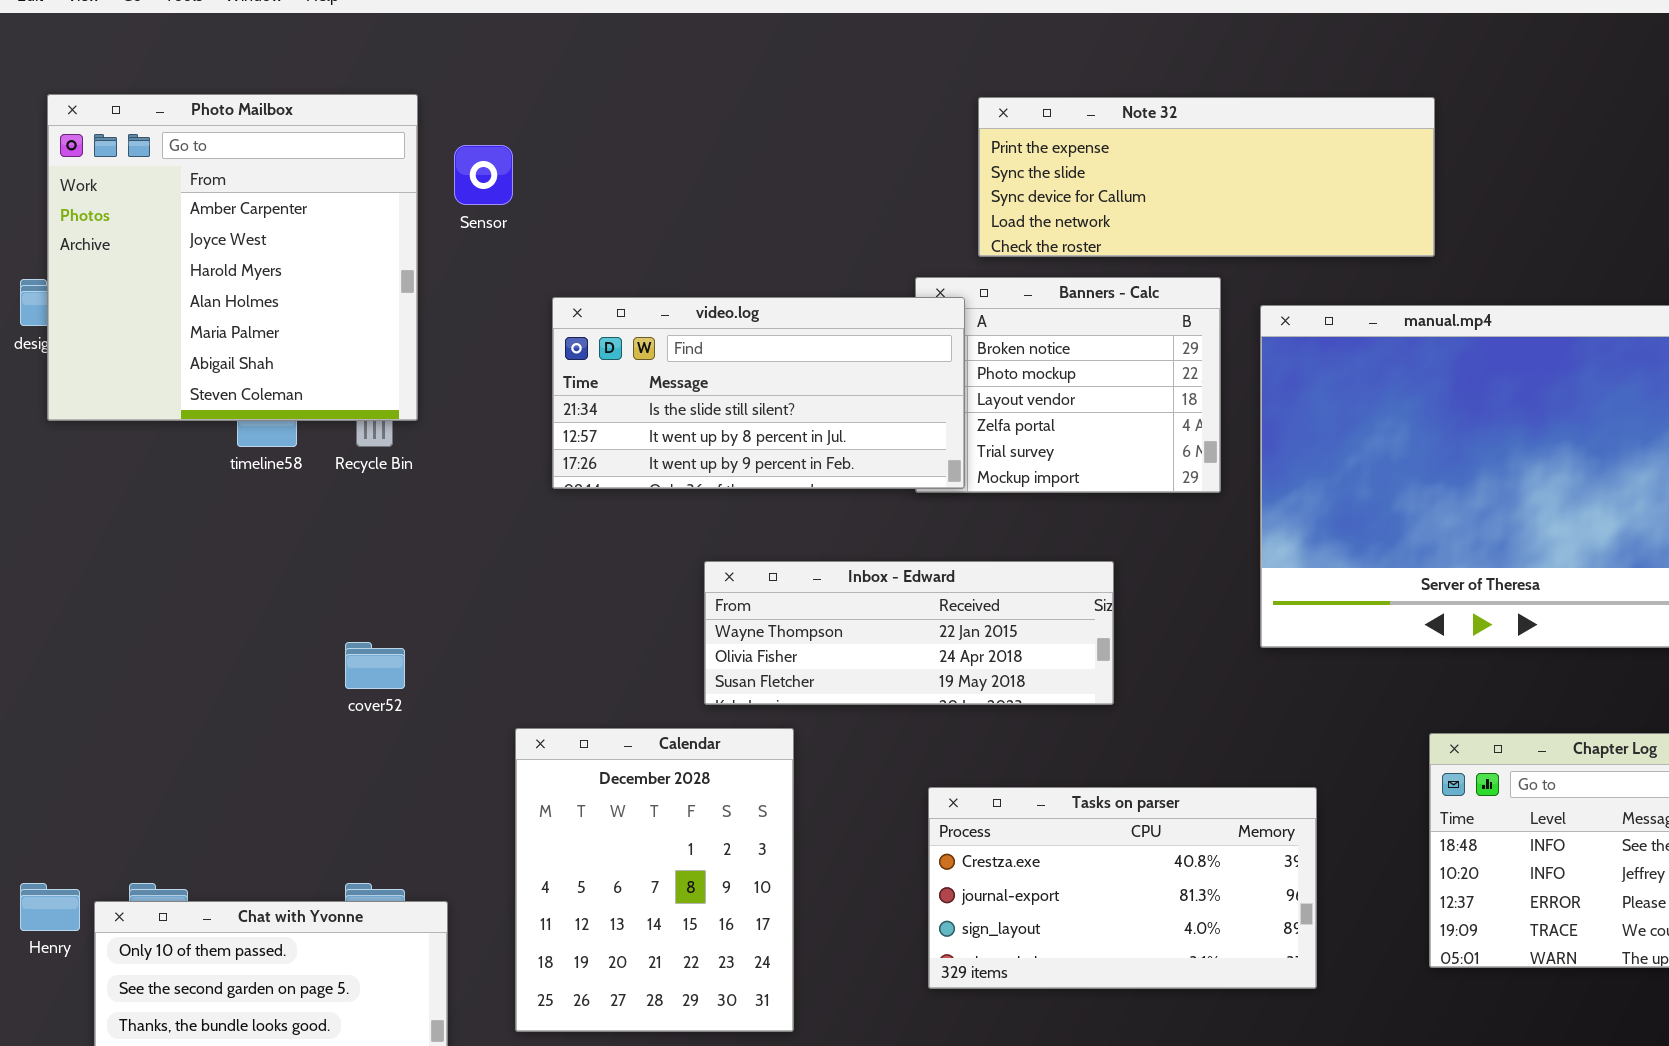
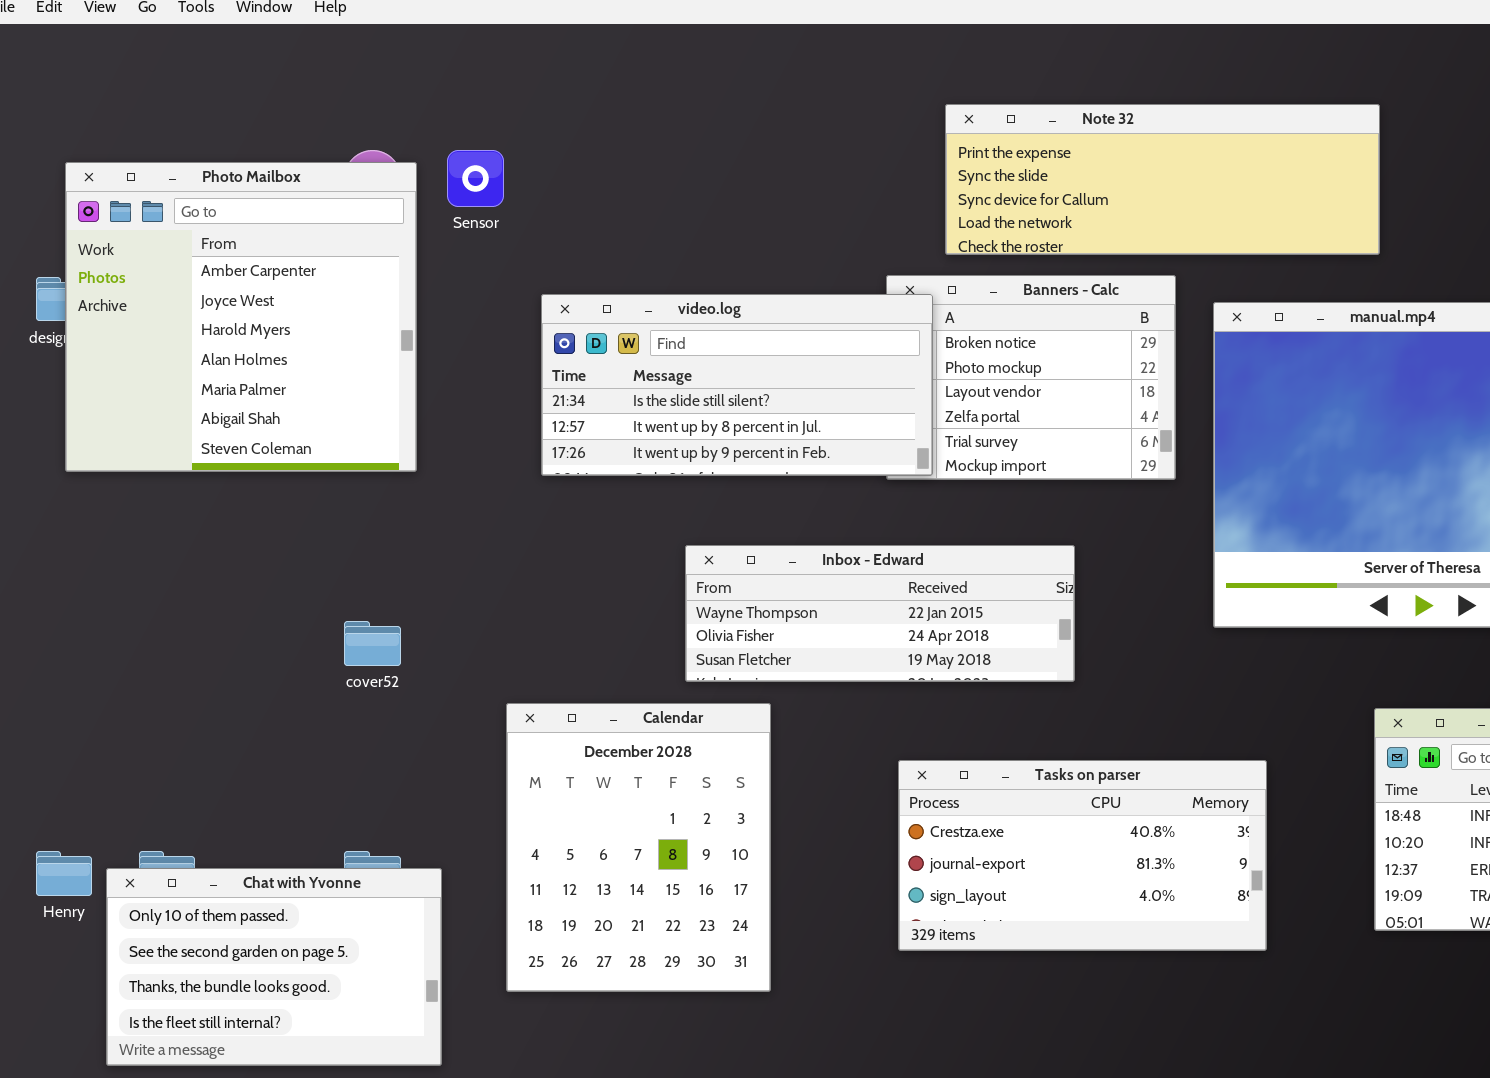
Photo Mailbox: [47,94,418,421] -> [65,162,417,472], moved

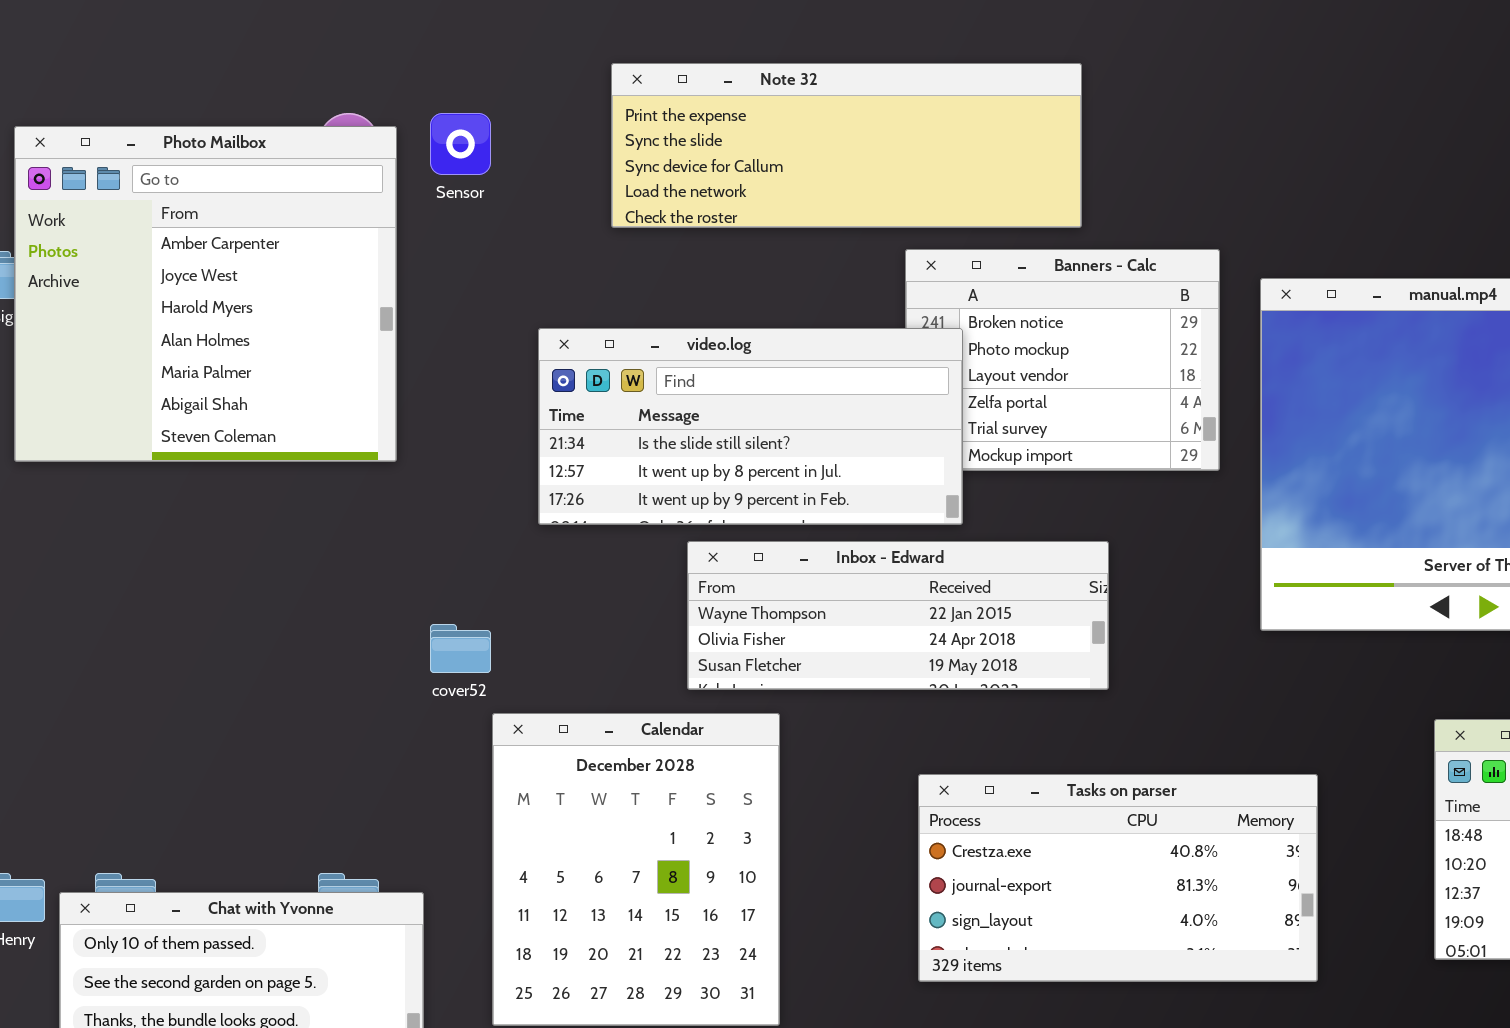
Note 32: [945,104,1380,255] -> [611,63,1082,228], moved
video.log: [541,294,933,476] -> [538,328,963,525], moved
cover52: [344,621,401,666] -> [430,624,491,673], moved

